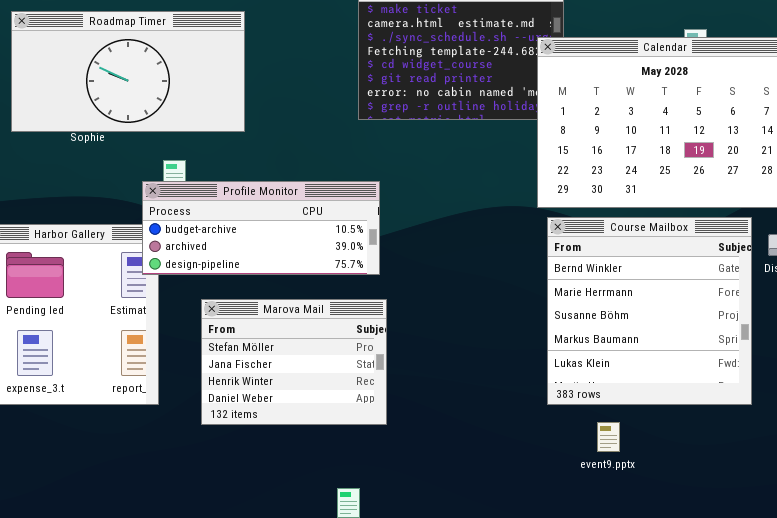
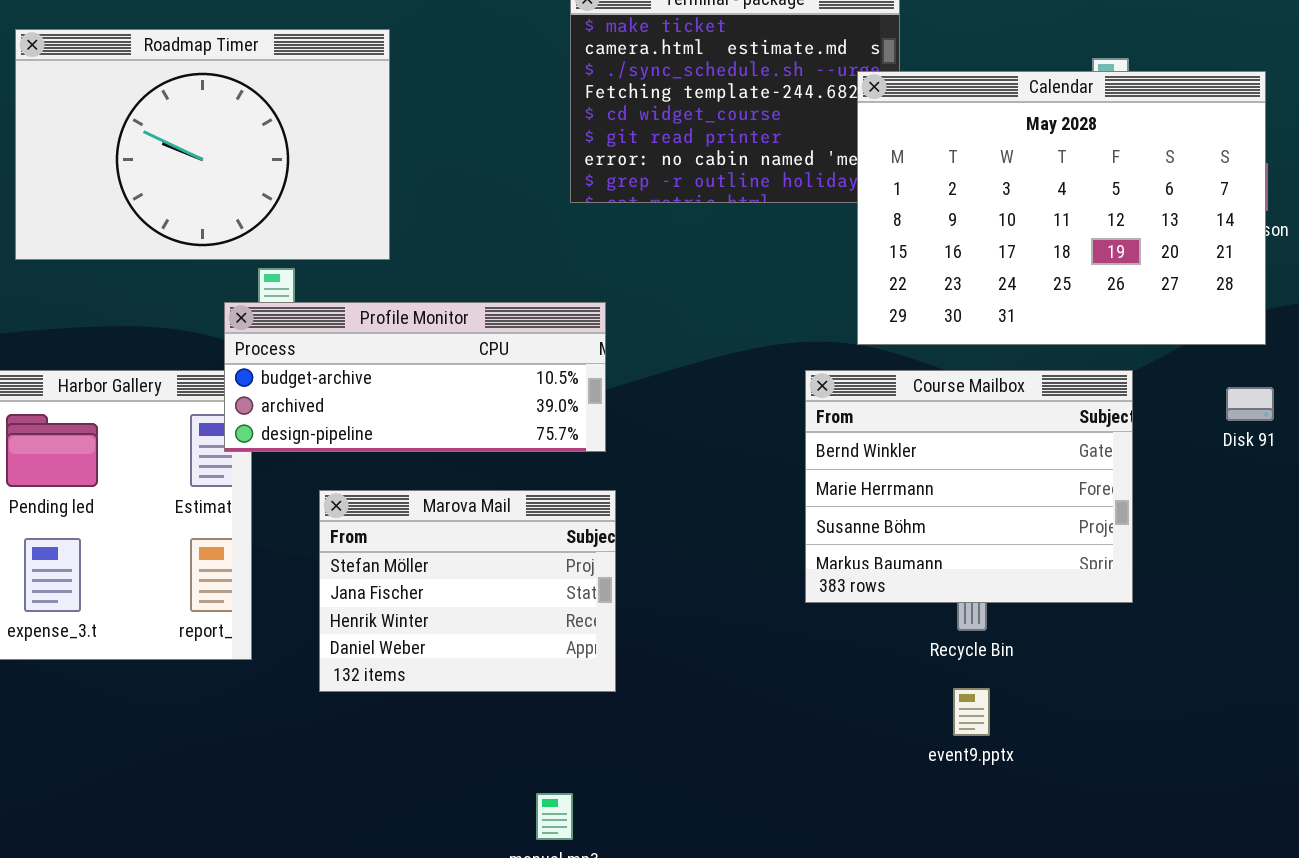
Roadmap Timer: [11,11,245,132] -> [15,29,390,260], resized
Course Mailbox: [547,217,752,405] -> [805,370,1133,603], moved, resized

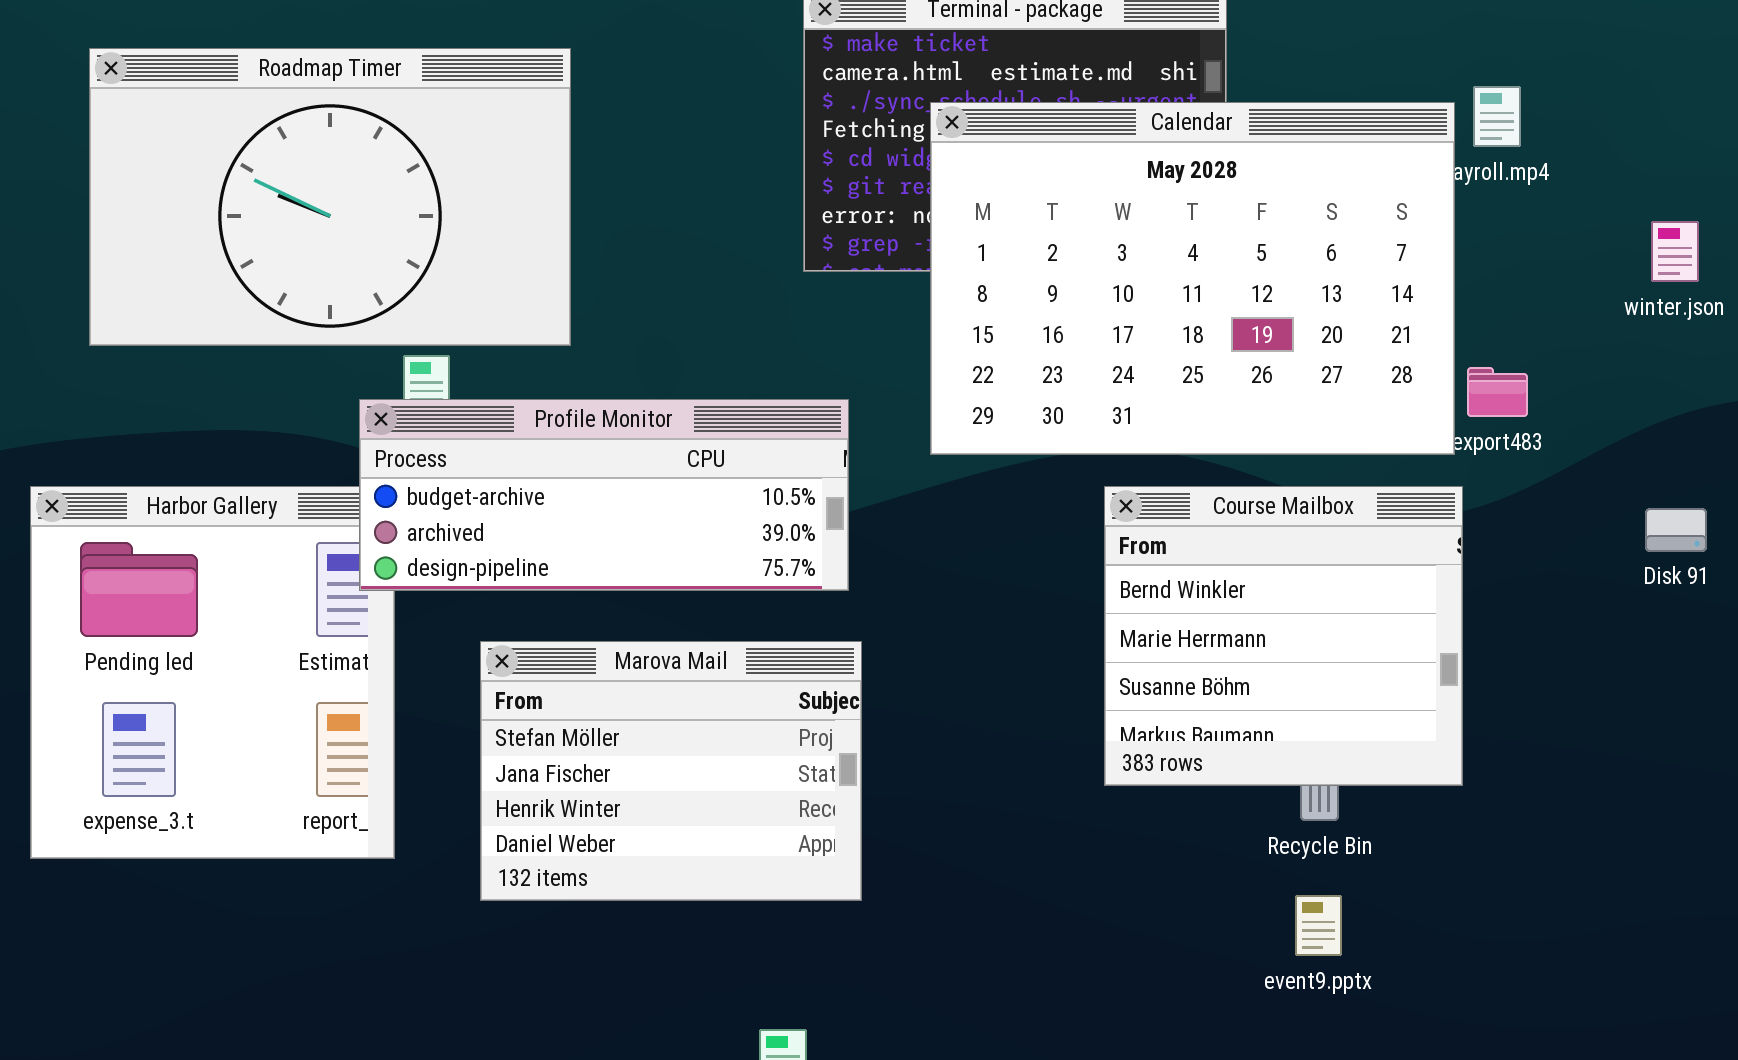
Calendar: [857,71,1266,345] -> [930,102,1455,455], moved
Course Mailbox: [805,370,1133,603] -> [1104,486,1463,786], resized

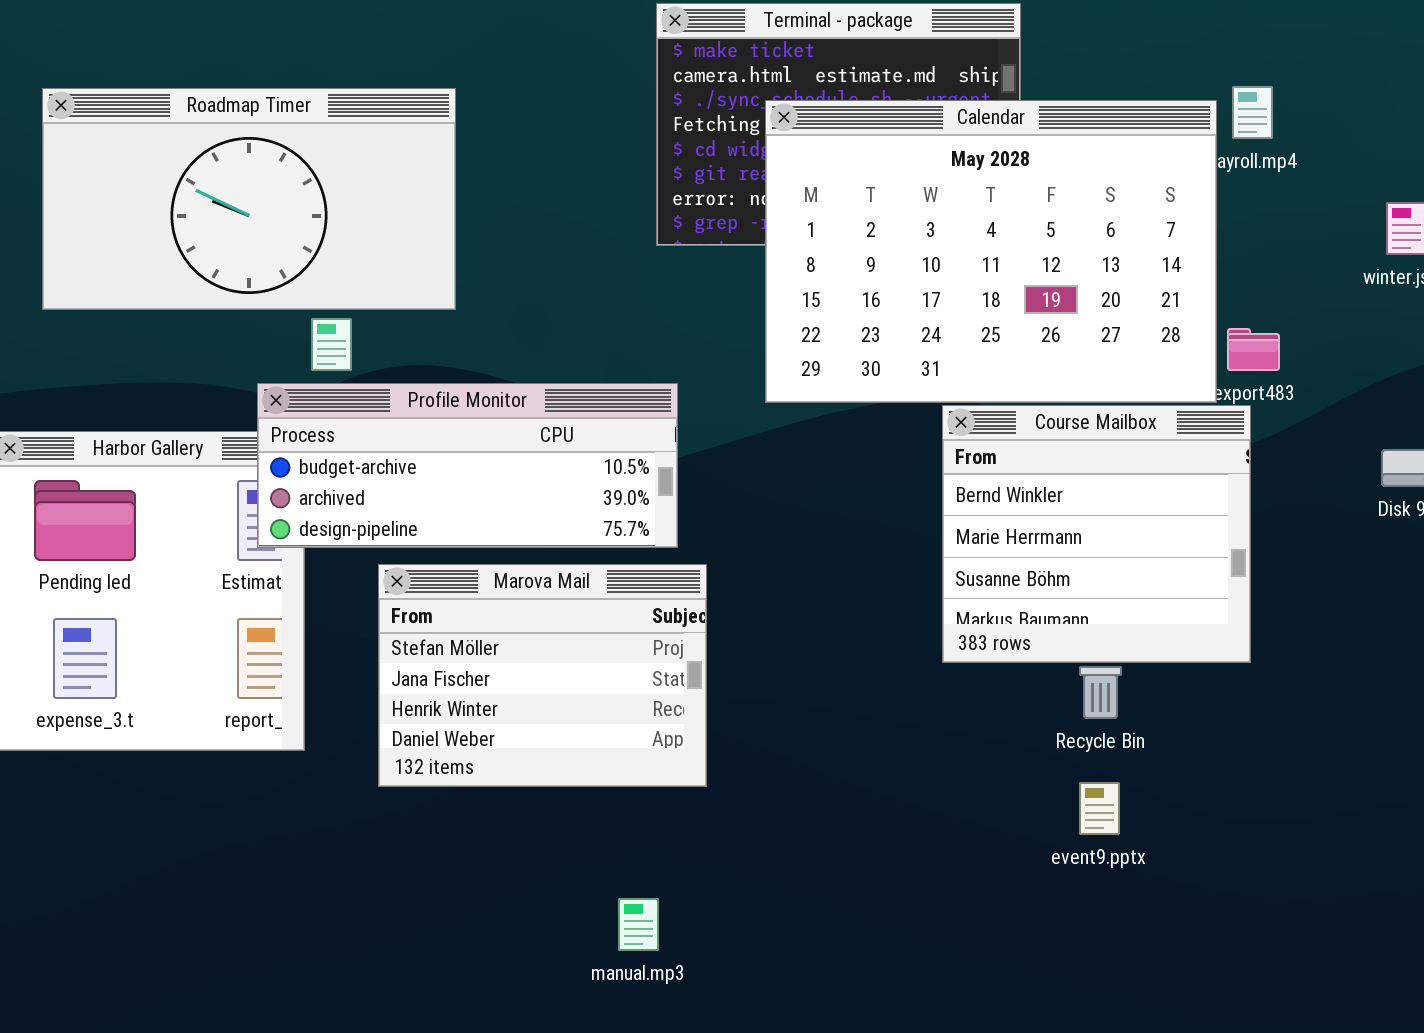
Roadmap Timer: [89,48,571,346] -> [42,88,456,310], resized
Profile Monitor: [359,399,849,591] -> [257,383,678,548], moved
Course Mailbox: [1104,486,1463,786] -> [942,405,1251,663], moved

